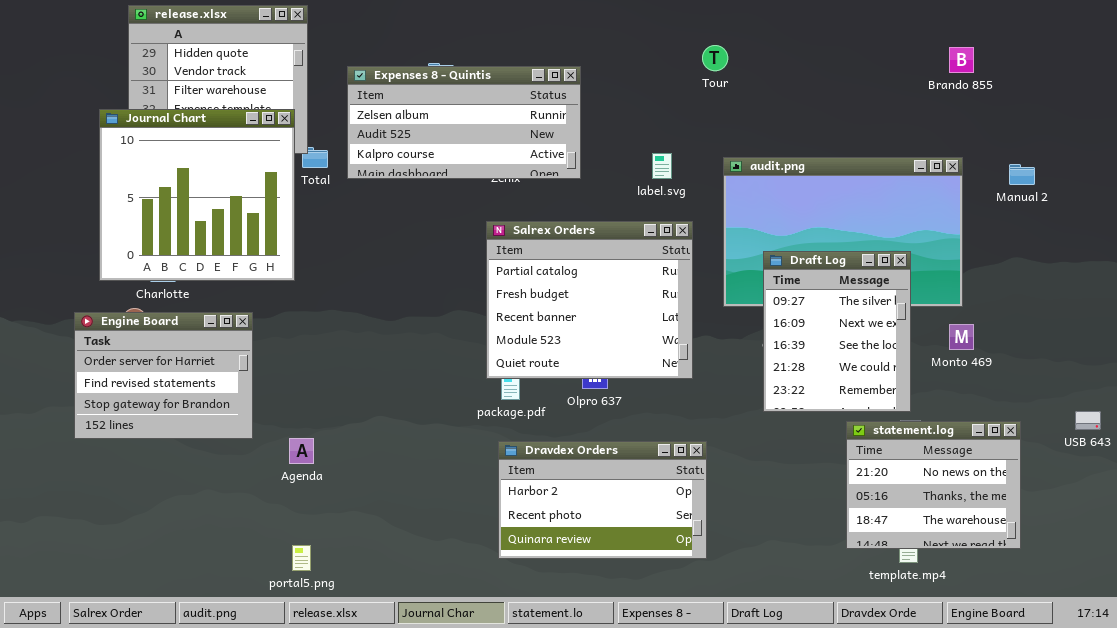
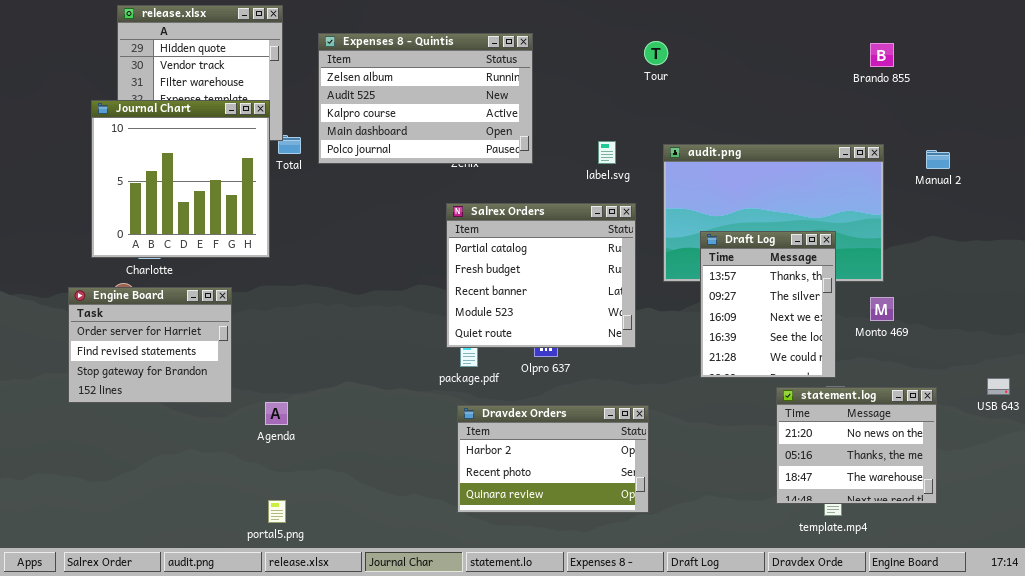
Expenses 8 - Quintis: [347,66,581,179] -> [318,33,533,164], resized
Draft Log: [763,251,911,412] -> [700,231,836,378], scrolled up 1 row

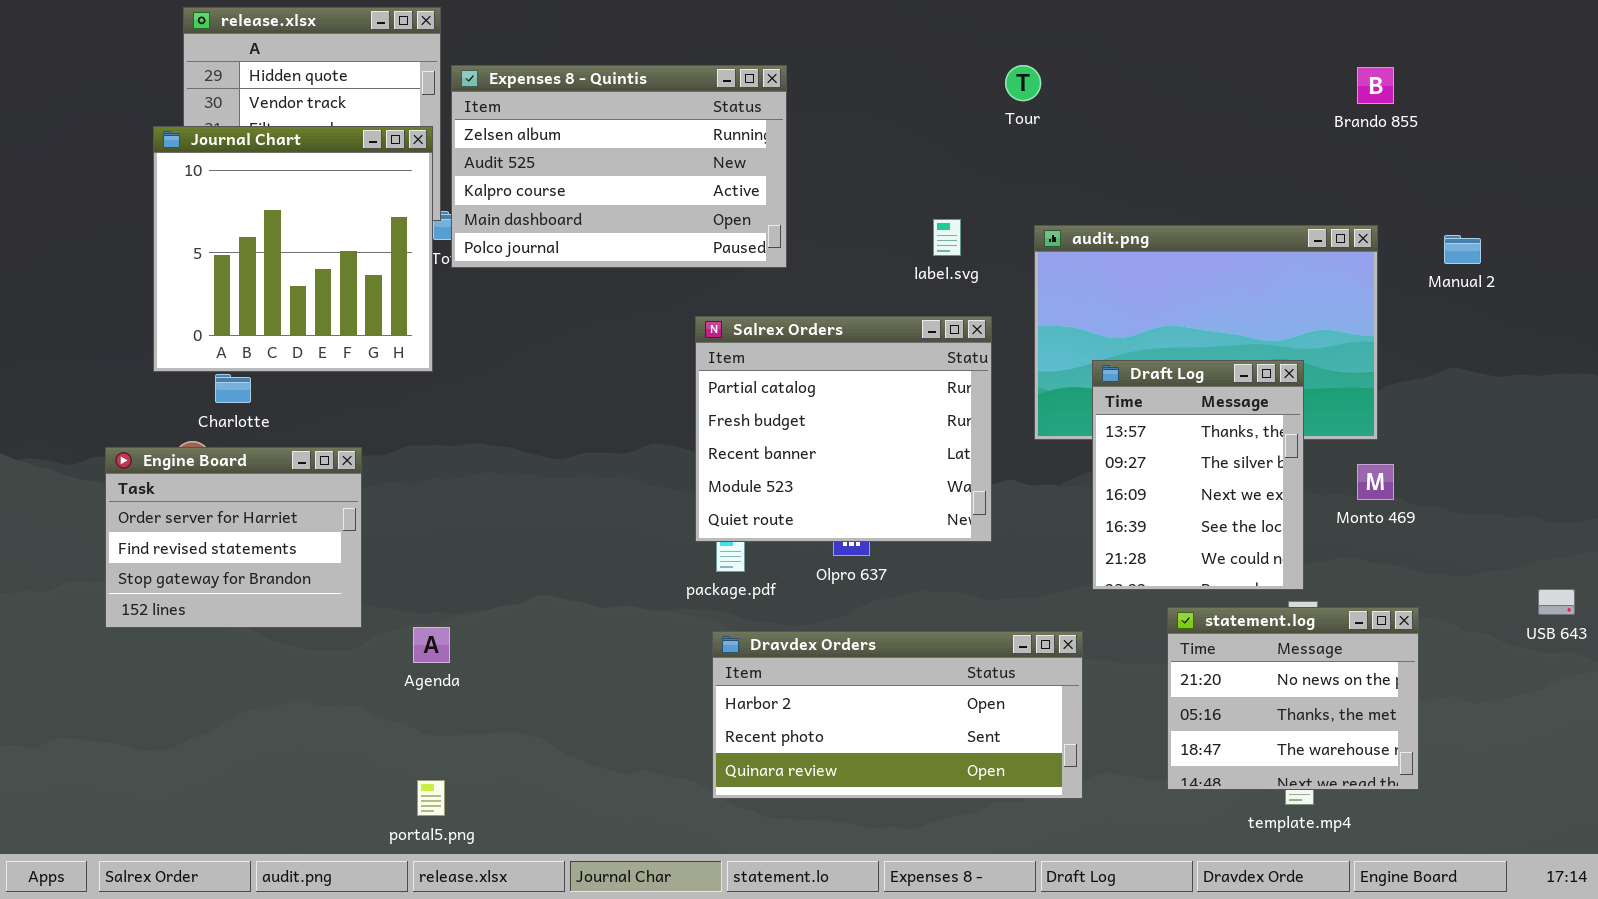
Expenses 8 - Quintis: [318,33,533,164] -> [451,65,787,268], moved
Journal Chart: [91,100,270,258] -> [153,126,433,372], moved
statement.log: [776,387,937,504] -> [1167,607,1419,790], moved
Dravdex Orders: [457,405,649,513] -> [712,631,1083,799], resized

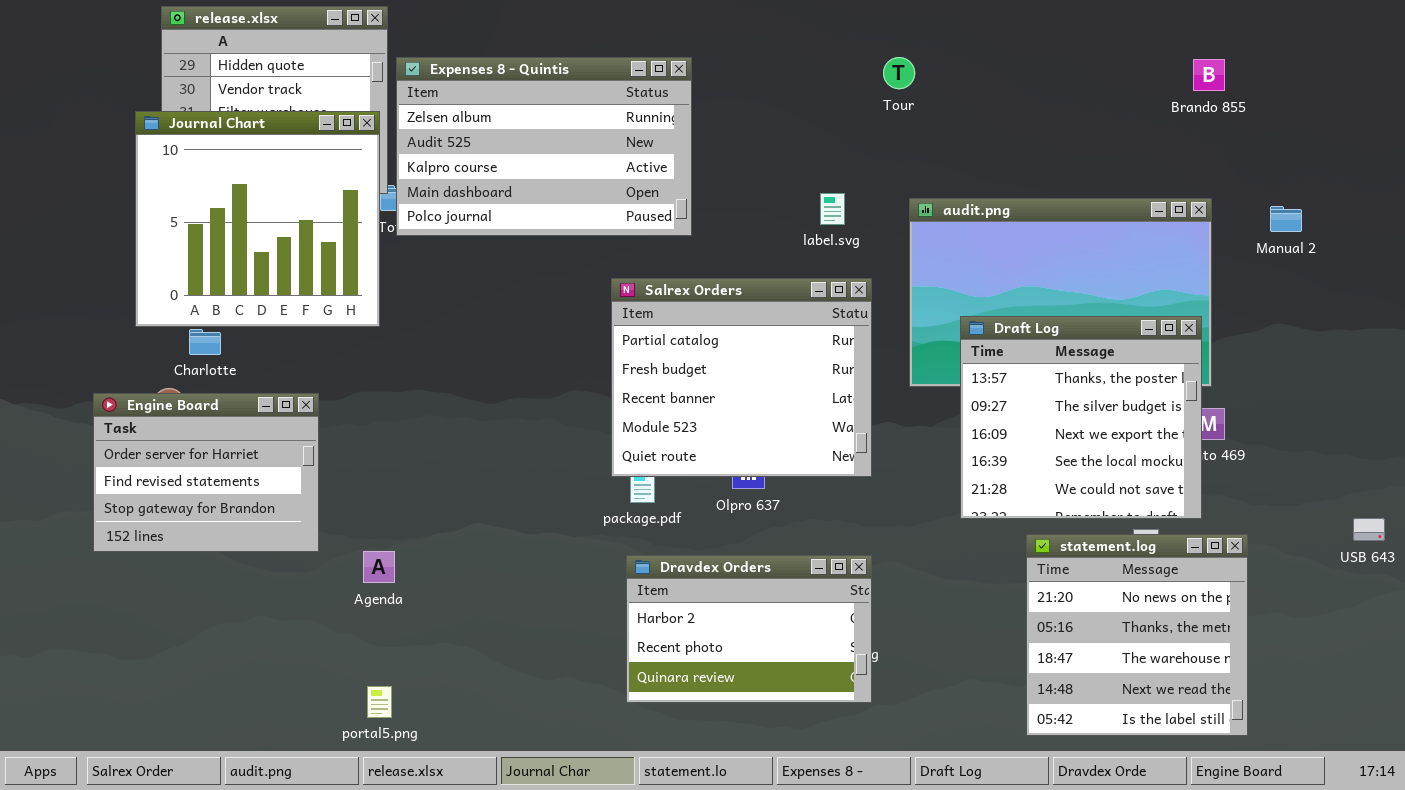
Draft Log: [1092,360,1304,590] -> [960,316,1202,519], resized
statement.log: [1167,607,1419,790] -> [1026,534,1248,736], resized
Dravdex Orders: [712,631,1083,799] -> [626,555,872,703], resized

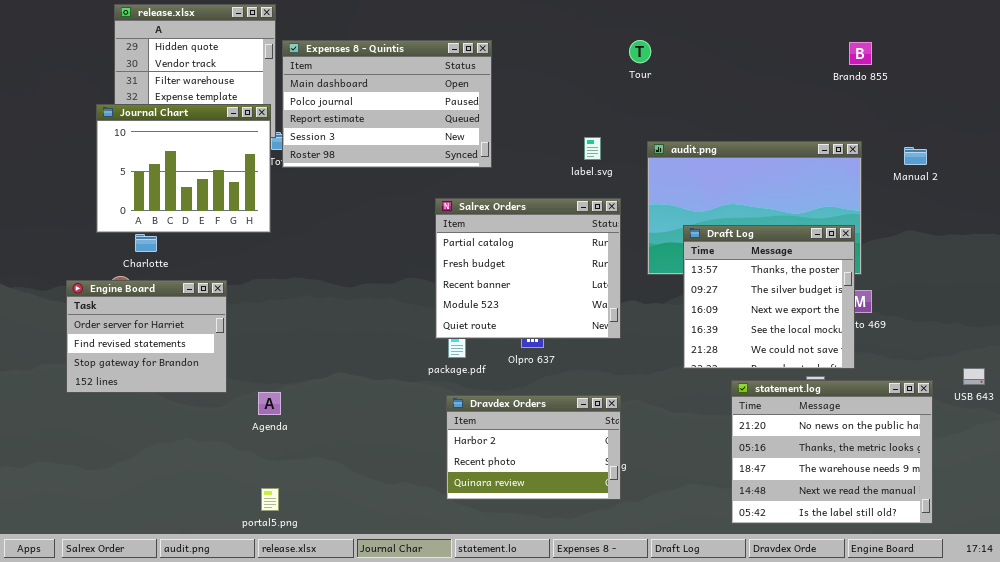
Expenses 8 - Quintis: [396,57,692,236] -> [282,40,492,168], scrolled down 3 rows
Journal Chart: [135,111,380,327] -> [96,104,271,233], resized
statement.log: [1026,534,1248,736] -> [731,380,933,524], resized

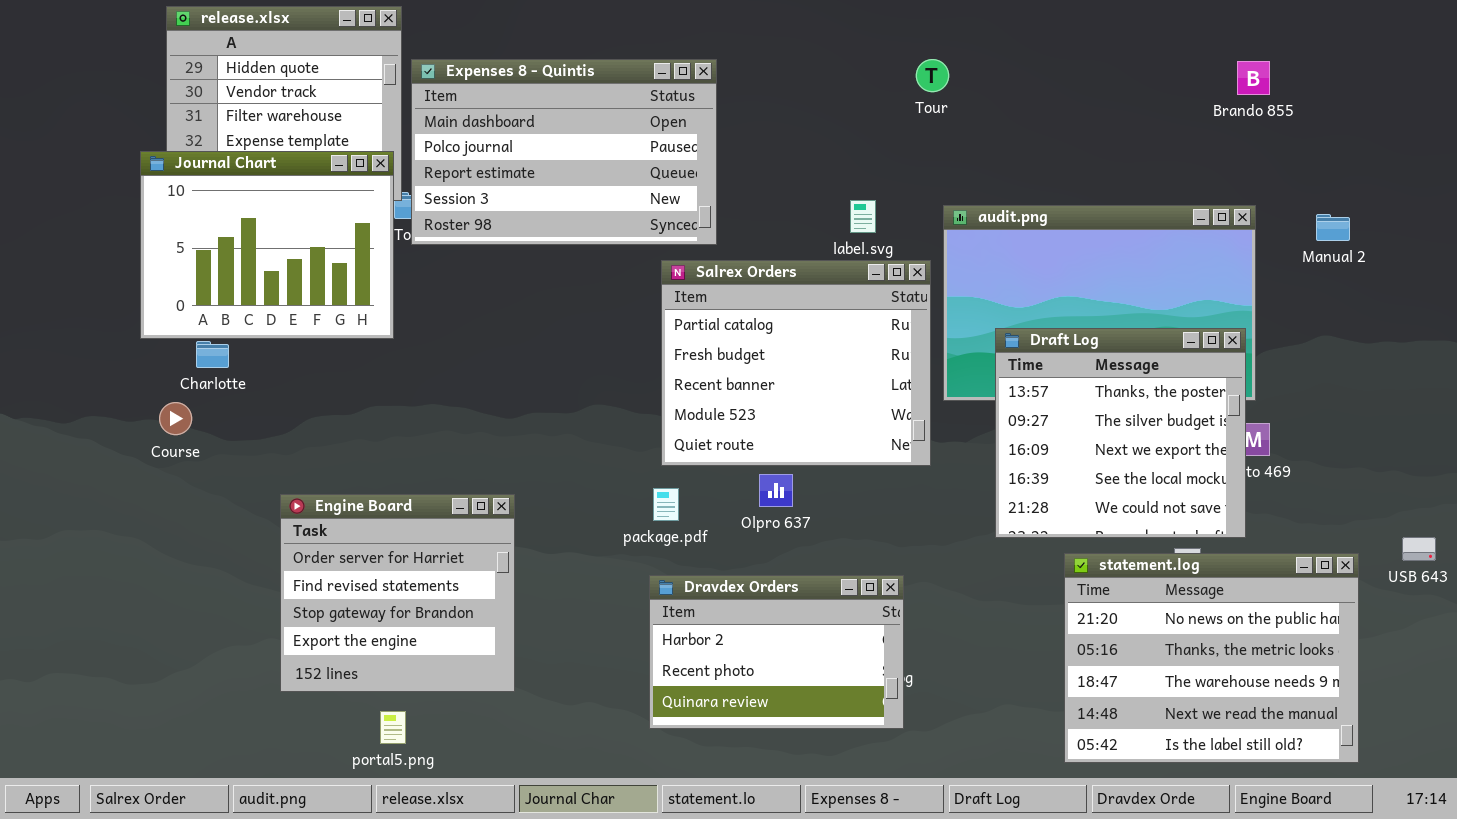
Salrex Orders: [435,198,621,339] -> [661,260,931,466], moved
Engine Board: [66,280,227,393] -> [280,494,515,692], moved, resized

